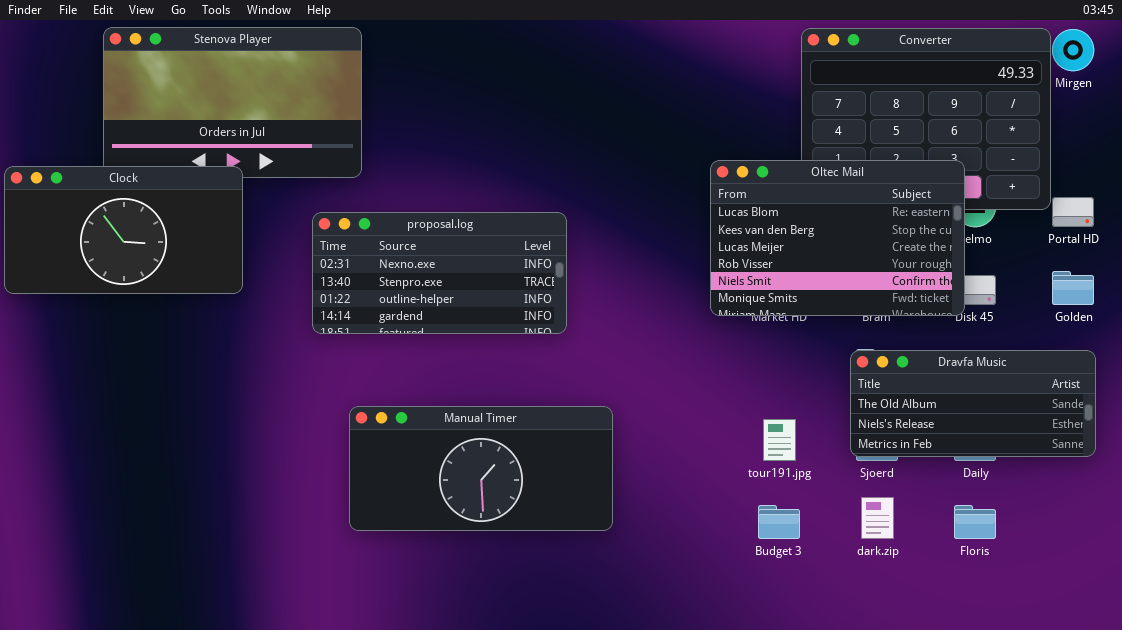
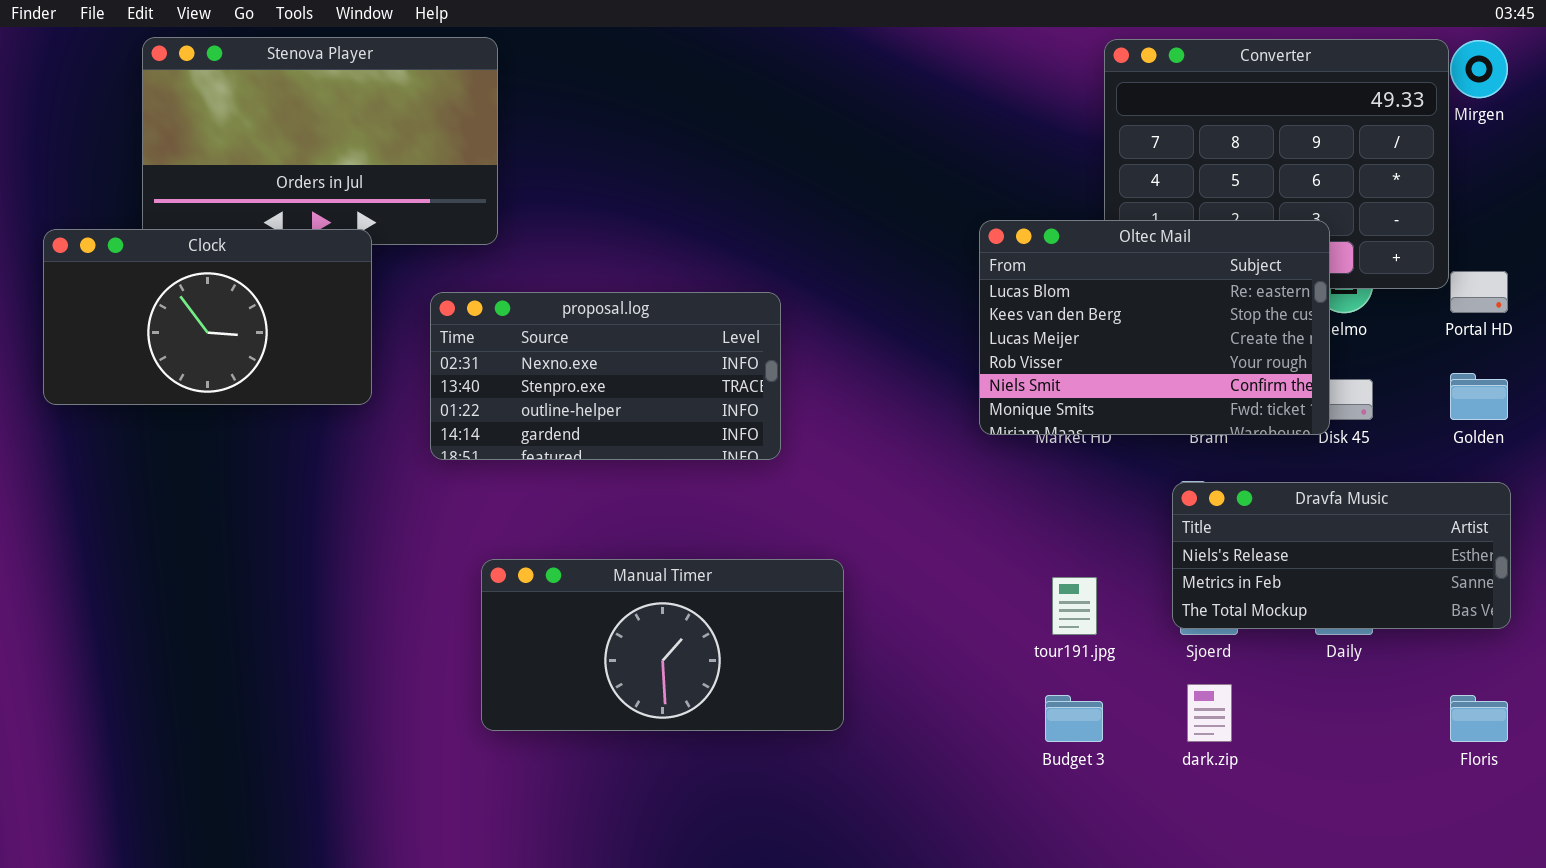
Clock: [4,166,243,294] -> [43,229,372,405], moved
Dravfa Music: [850,350,1096,457] -> [1172,482,1511,629], scrolled down 1 row
Floris: [954,505,996,539] -> [1450,695,1508,742], moved

